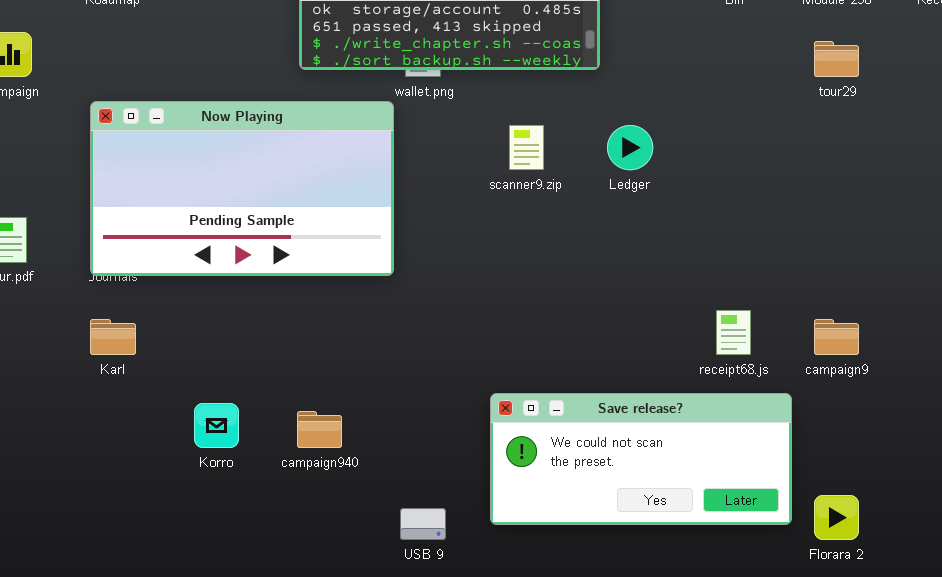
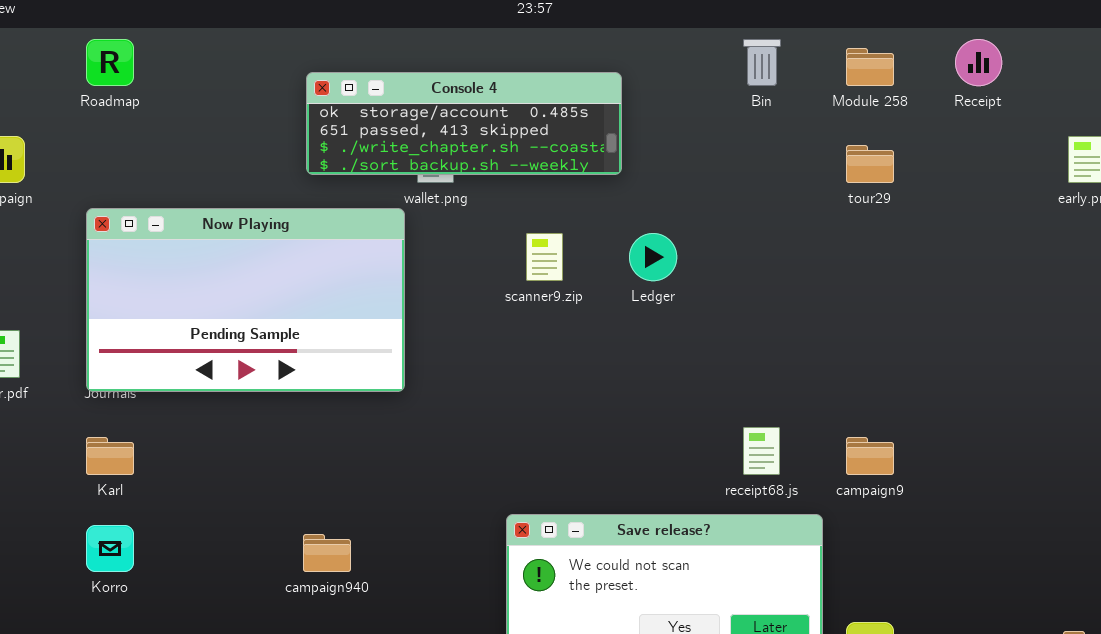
Korro: [194,403,239,448] -> [86,525,134,572], moved

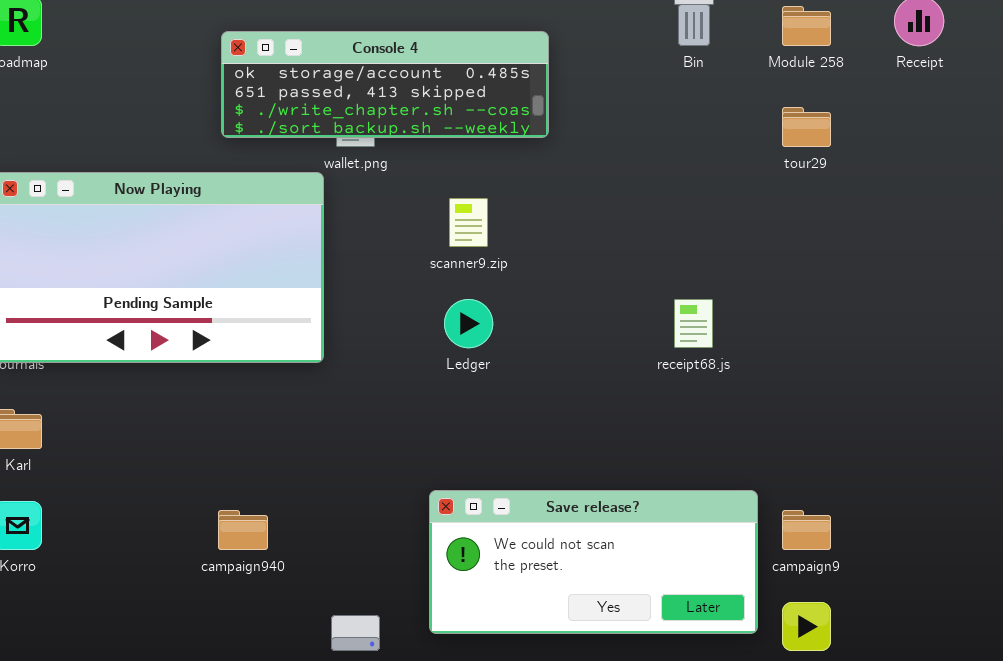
Ledger: [629,233,677,281] -> [444,299,493,348], moved
receipt68.js: [743,427,780,475] -> [674,299,713,348], moved
campaign9: [846,437,894,475] -> [782,510,831,550], moved

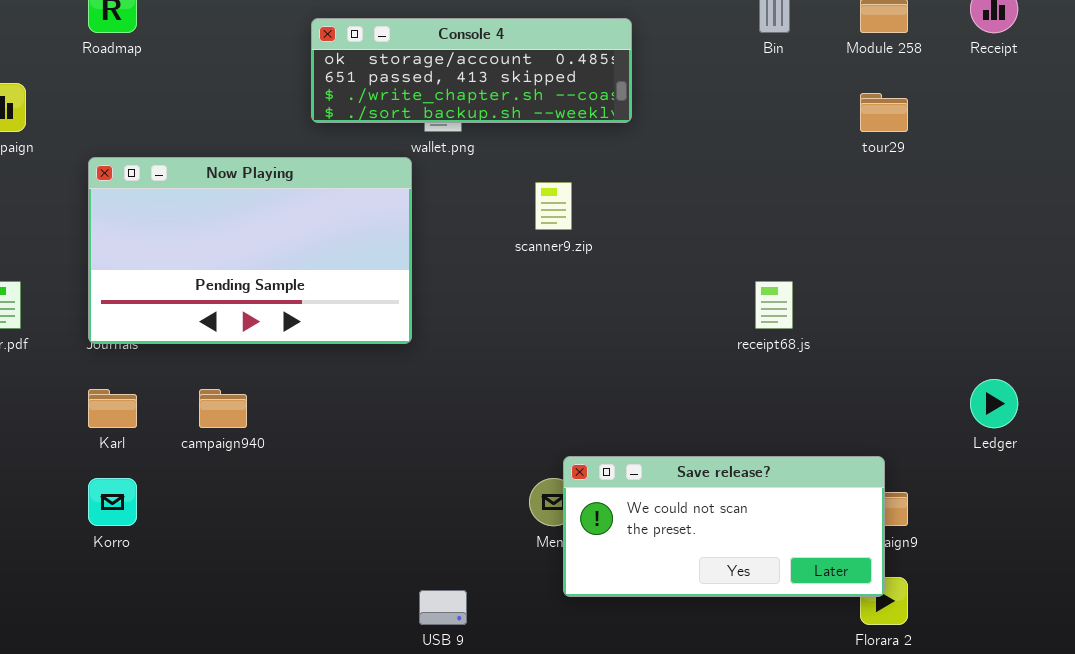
Ledger: [444,299,493,348] -> [970,379,1018,428], moved
Save release?: [429,490,758,634] -> [563,456,885,597], moved
campaign940: [218,510,268,550] -> [199,389,247,428], moved

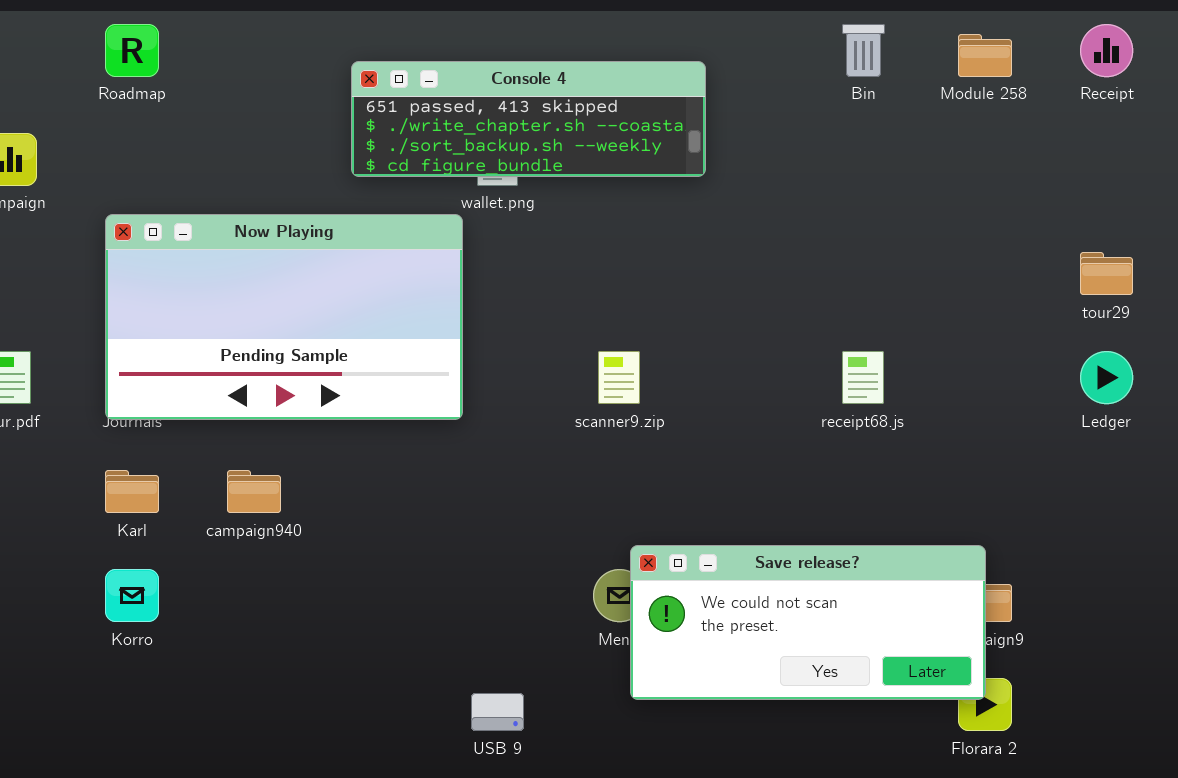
Console 4: [311,18,632,123] -> [351,61,706,177], scrolled down 1 row
tour29: [860,93,908,132] -> [1080,252,1133,295], moved
scanner9.zip: [535,182,572,230] -> [598,351,640,404], moved
Ledger: [970,379,1018,428] -> [1080,351,1133,404], moved

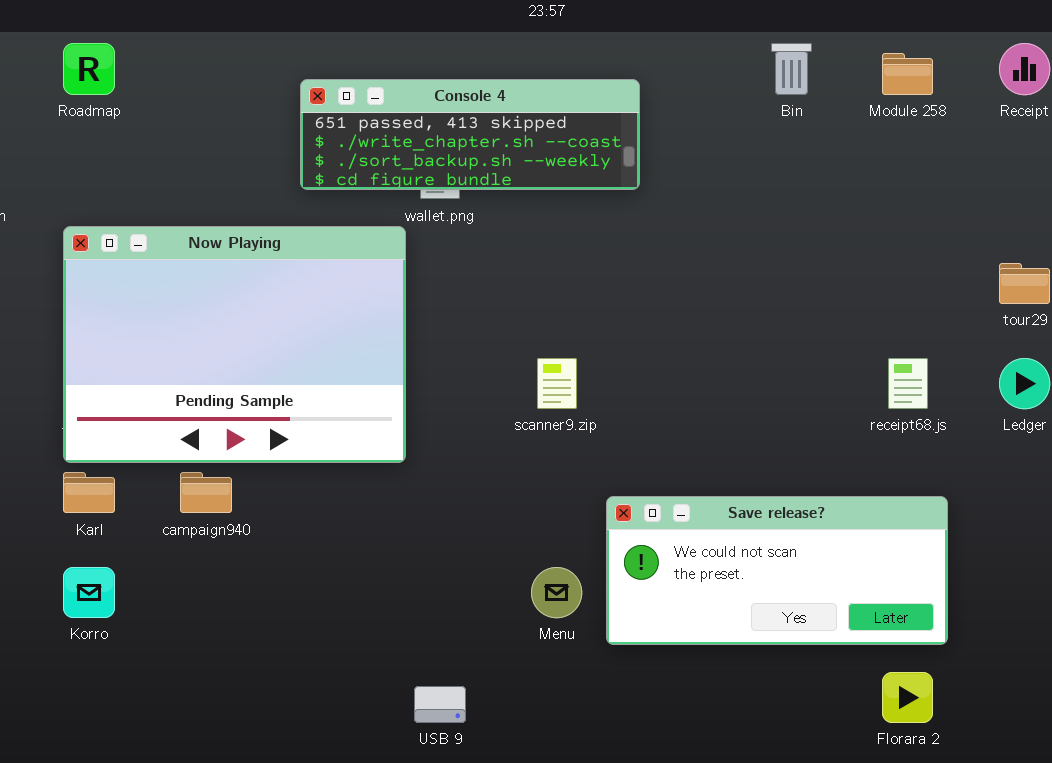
Now Playing: [105,214,463,420] -> [63,226,406,463], resized
receipt68.js: [842,351,884,404] -> [888,358,928,409], moved
Save release?: [630,545,986,700] -> [606,496,948,645], moved

